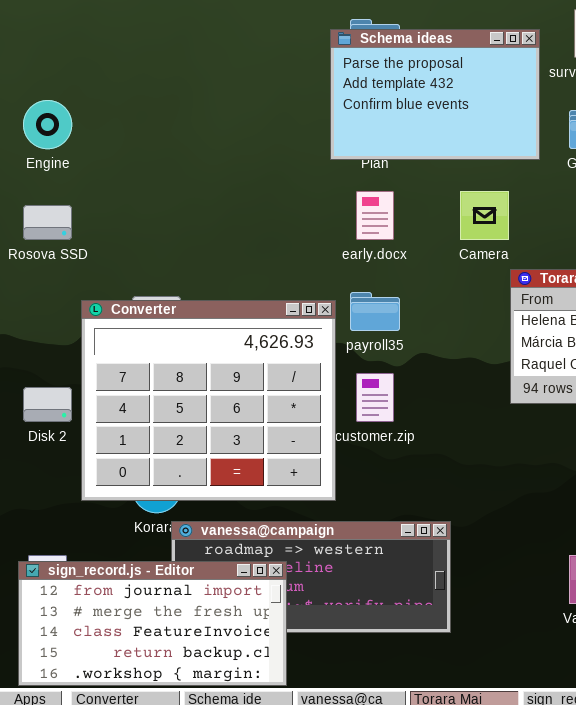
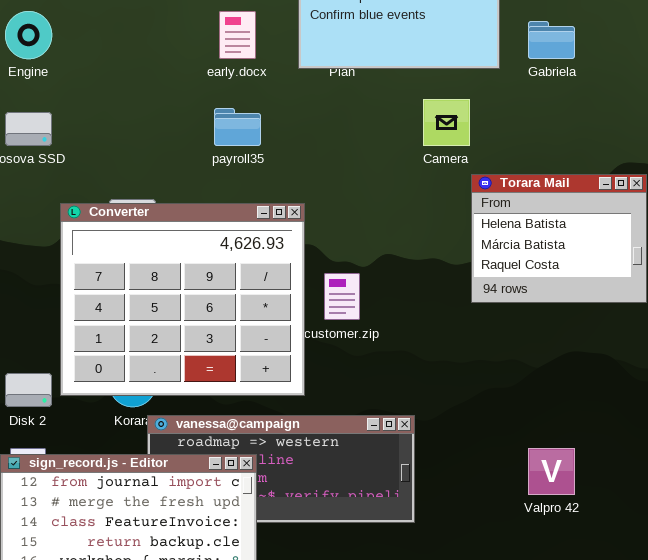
early.docx: [356,191,394,240] -> [219,11,256,59], moved
payroll35: [350,292,400,331] -> [214,108,261,146], moved
Disk 2: [23,387,72,422] -> [5,373,52,407], moved

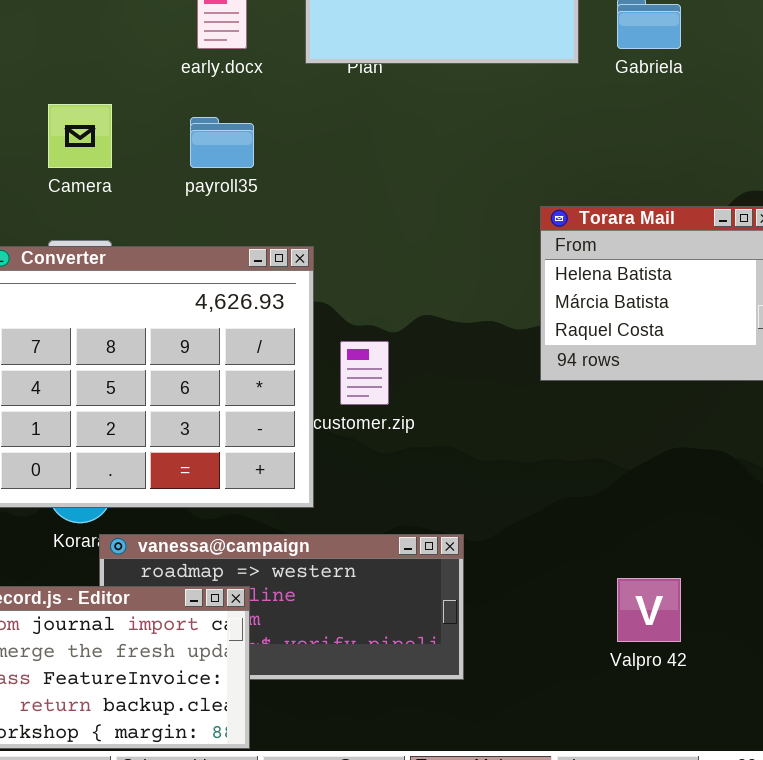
Camera: [423,99,470,146] -> [48,104,112,168], moved

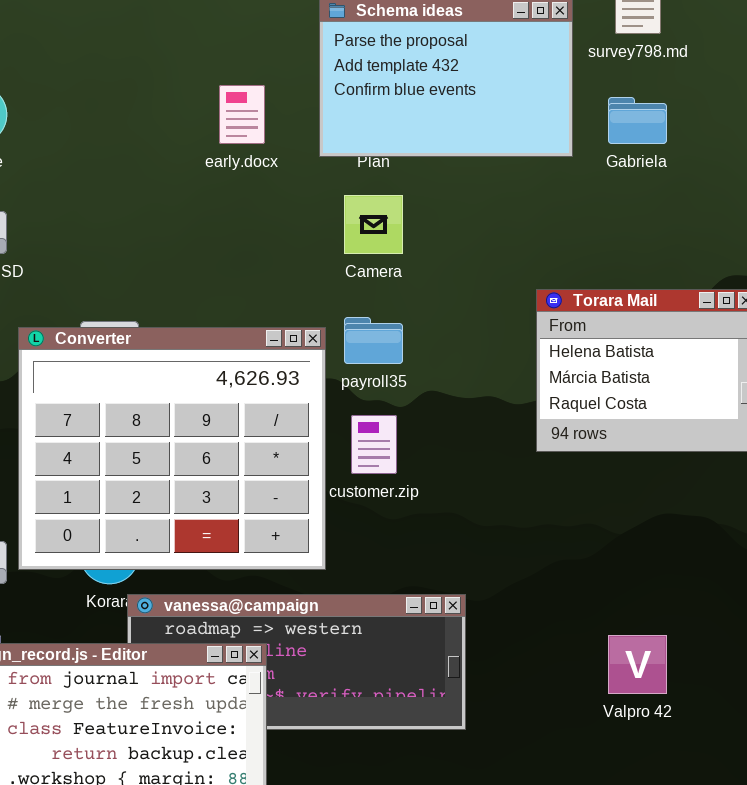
Camera: [48,104,112,168] -> [344,195,403,254], moved
payroll35: [190,117,254,168] -> [344,317,403,364], moved

